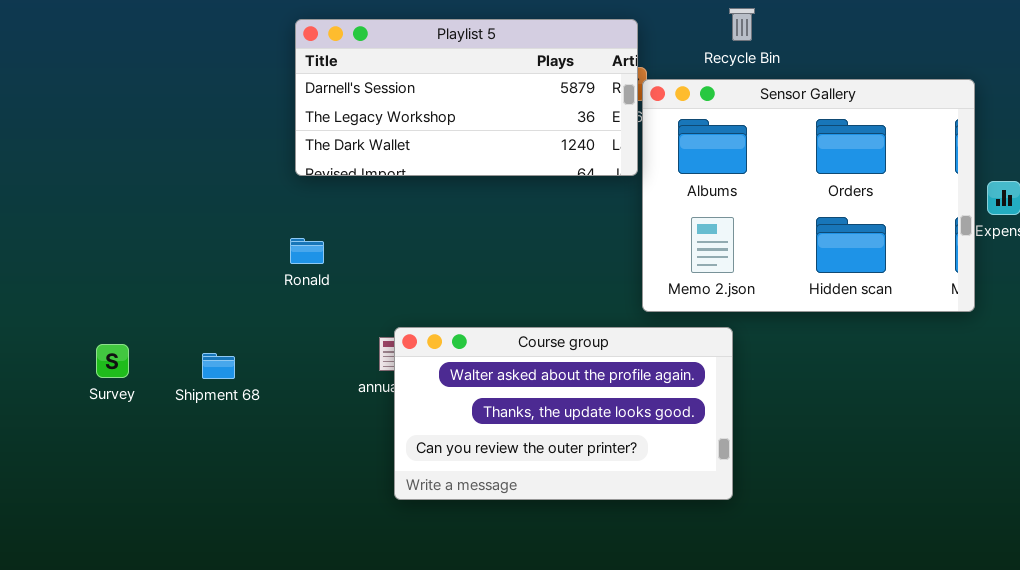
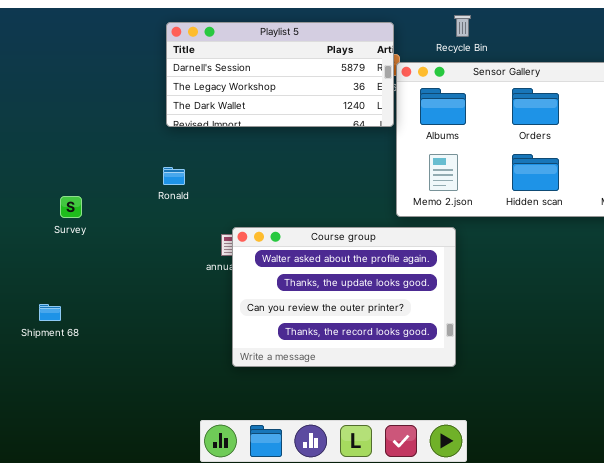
Course group: [394,327,733,500] -> [232,227,456,367], resized
Survey: [96,344,129,378] -> [60,196,82,218], moved
Shipment 68: [202,353,235,379] -> [39,304,61,321], moved

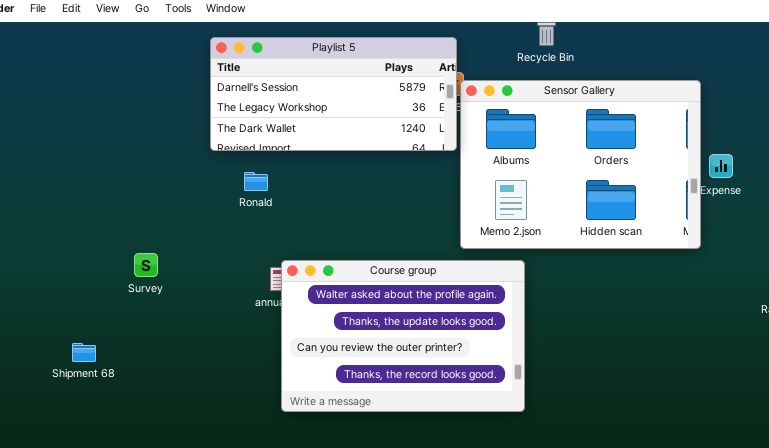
Recycle Bin: [454,15,471,37] -> [537,22,556,46], moved
Ronald: [163,167,185,185] -> [244,172,268,191], moved
Survey: [60,196,82,218] -> [134,253,158,277], moved

